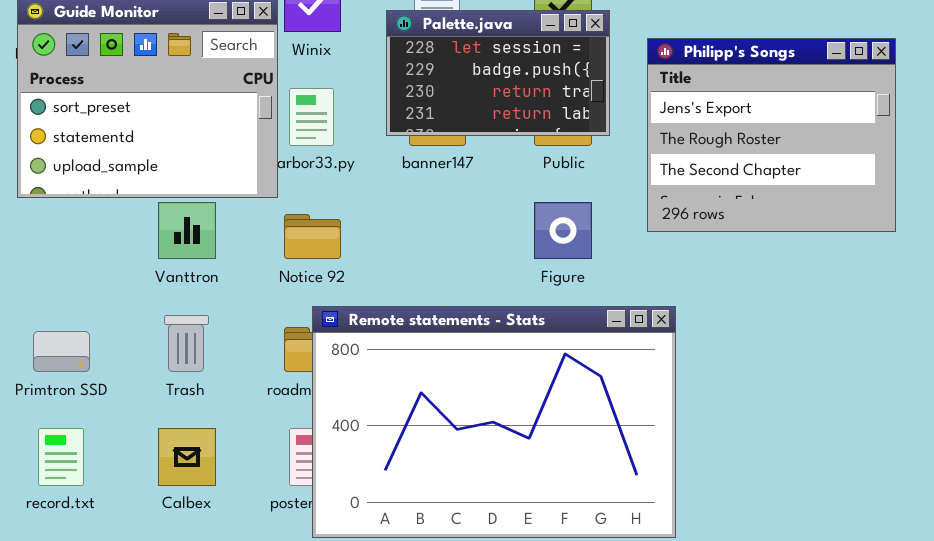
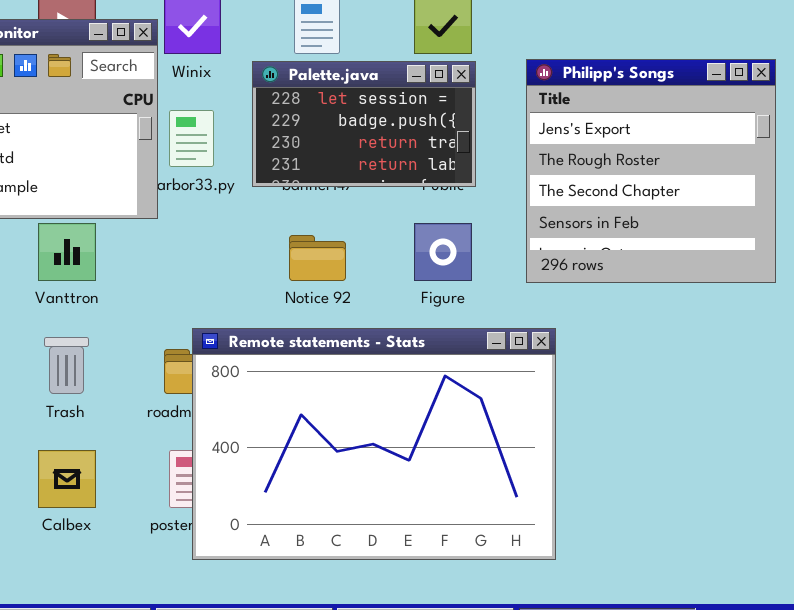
Palette.java: [386,10,610,136] -> [252,61,476,187], moved
Philipp's Songs: [647,38,896,232] -> [526,59,776,283], resized
Notice 92: [284,214,341,259] -> [289,235,346,281], moved

